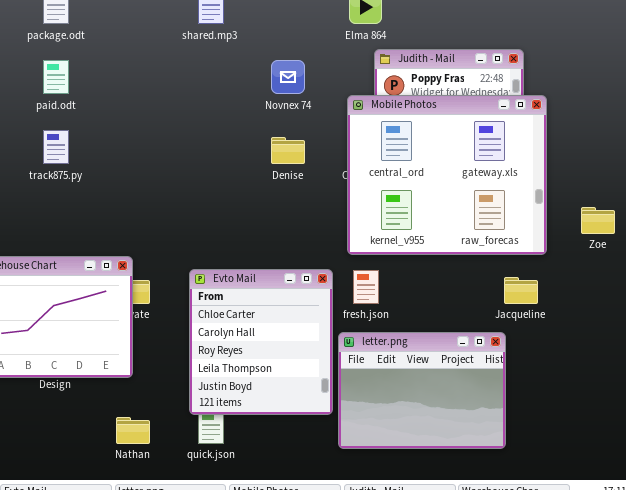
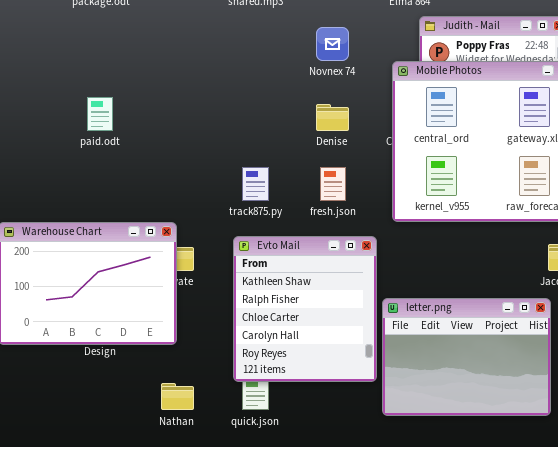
paid.odt: [43,60,69,94] -> [87,97,113,131], moved
track875.py: [43,130,69,164] -> [242,167,269,201], moved
Evto Mail: [189,269,333,415] -> [233,236,377,382], scrolled up 2 rows
fresh.json: [353,270,379,304] -> [320,167,346,201], moved

